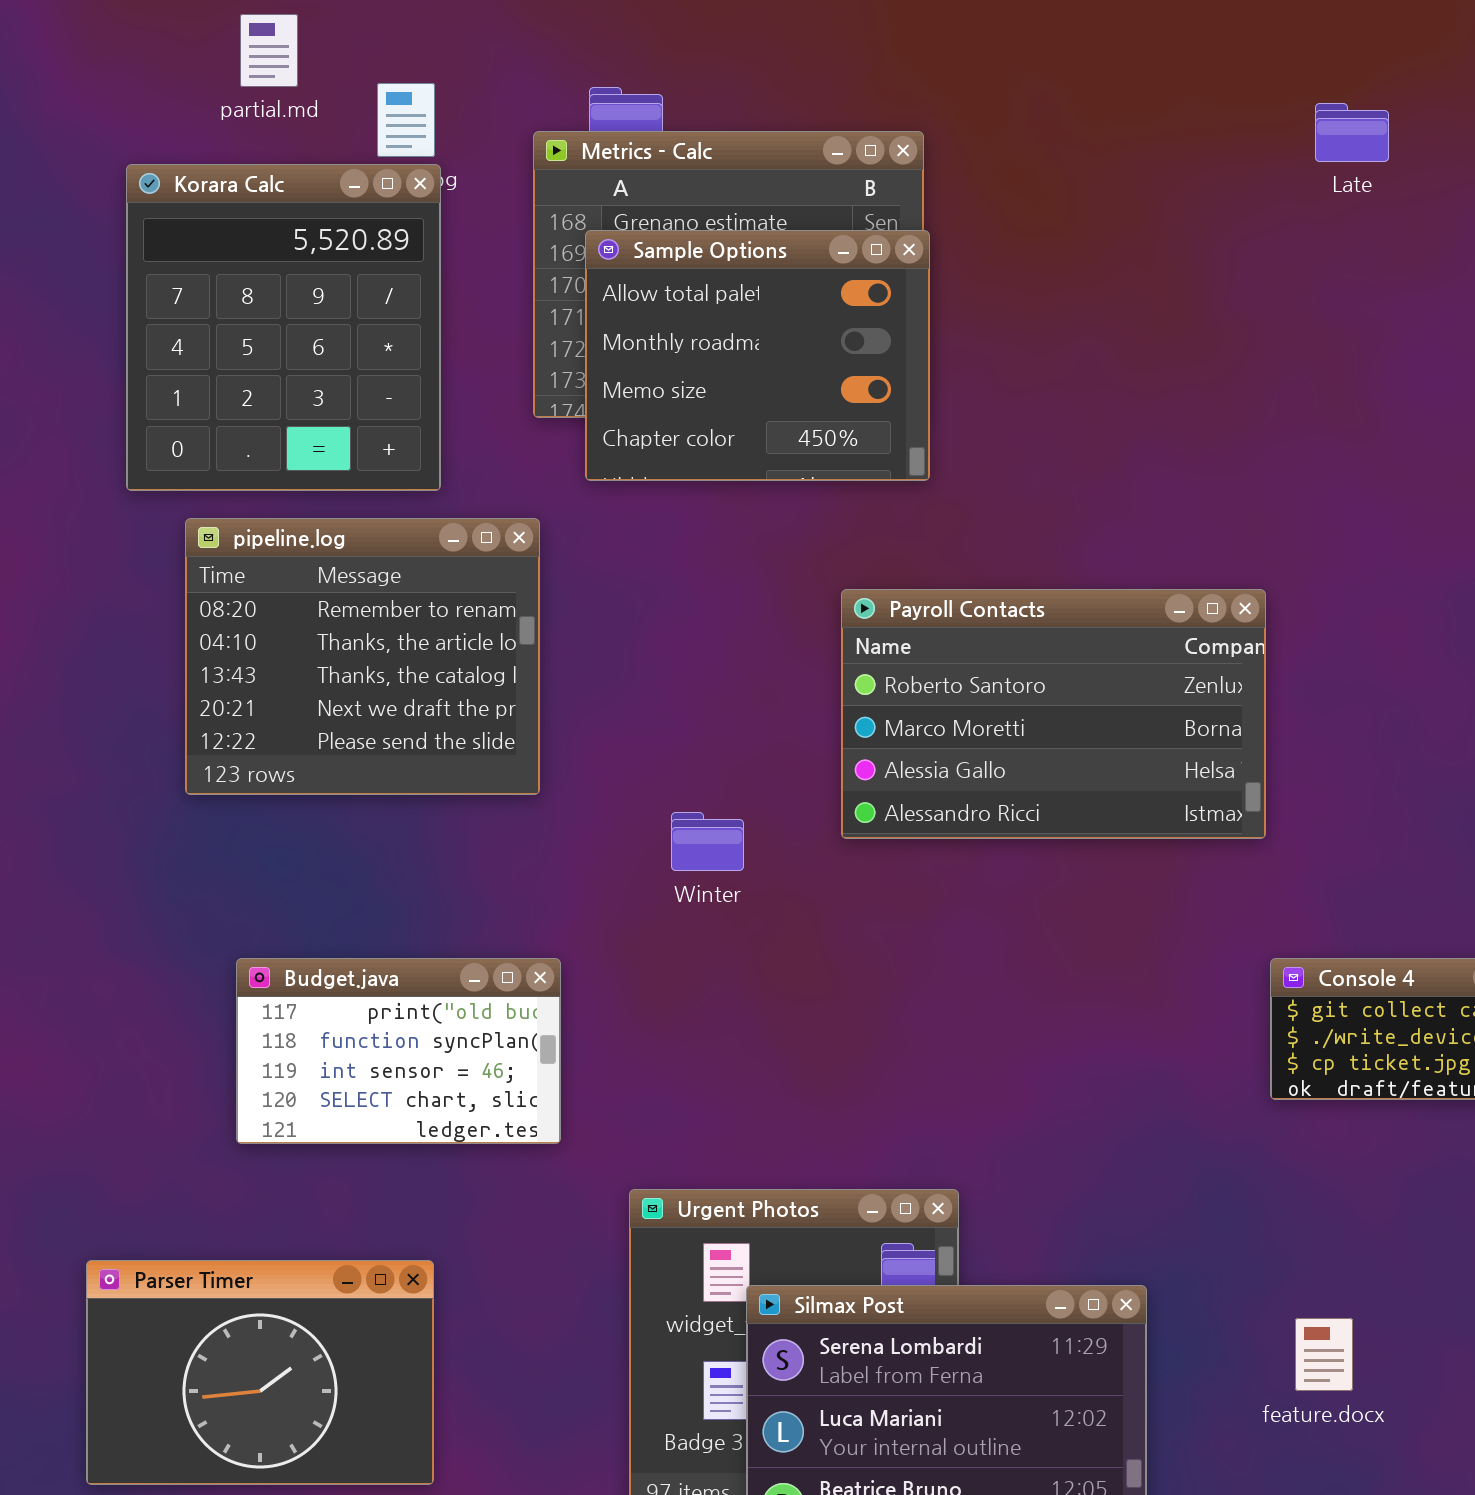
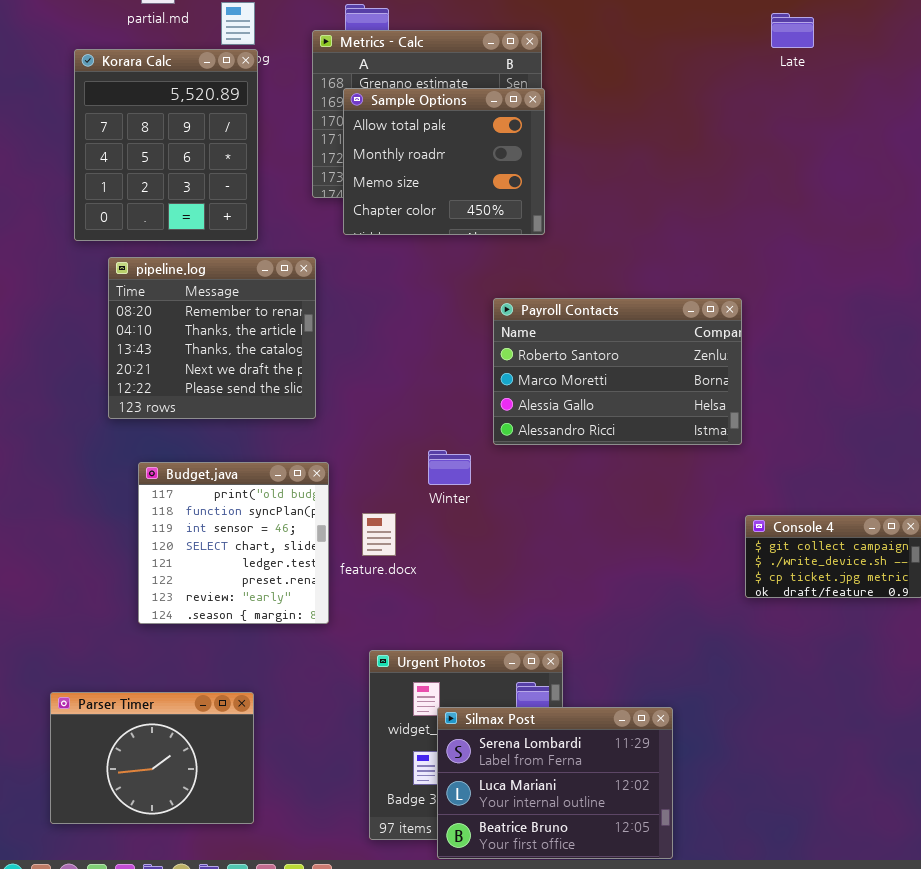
Winter: [671,812,744,871] -> [428,450,471,485], moved
Budget.java: [236,958,561,1144] -> [138,462,329,624], resized
feature.docx: [1295,1318,1353,1391] -> [362,513,396,556], moved

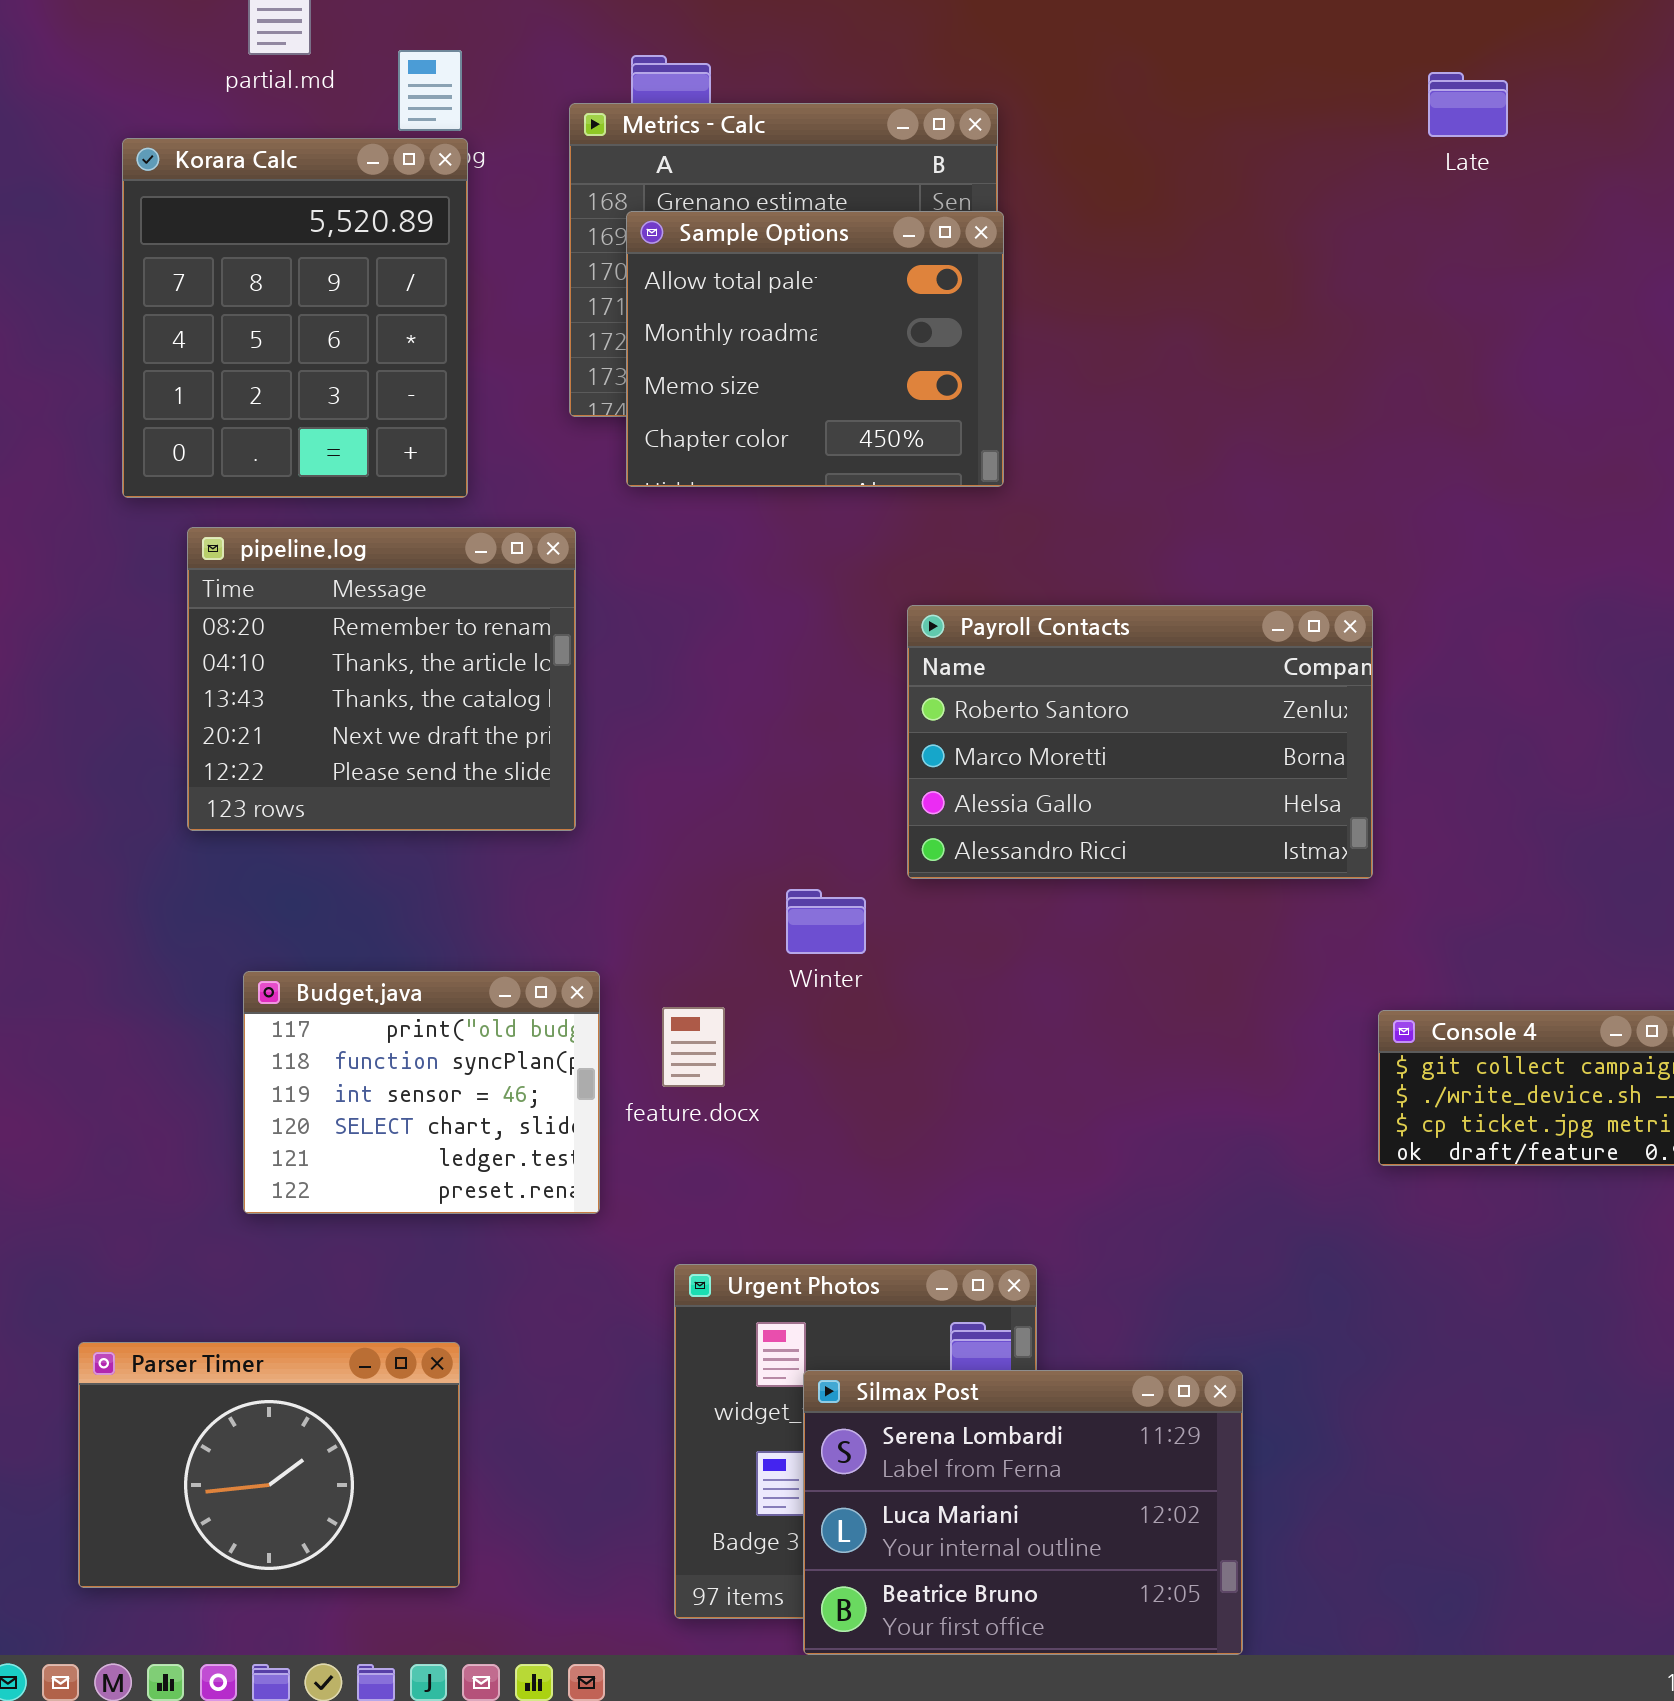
Budget.java: [138,462,329,624] -> [243,971,600,1214], resized

